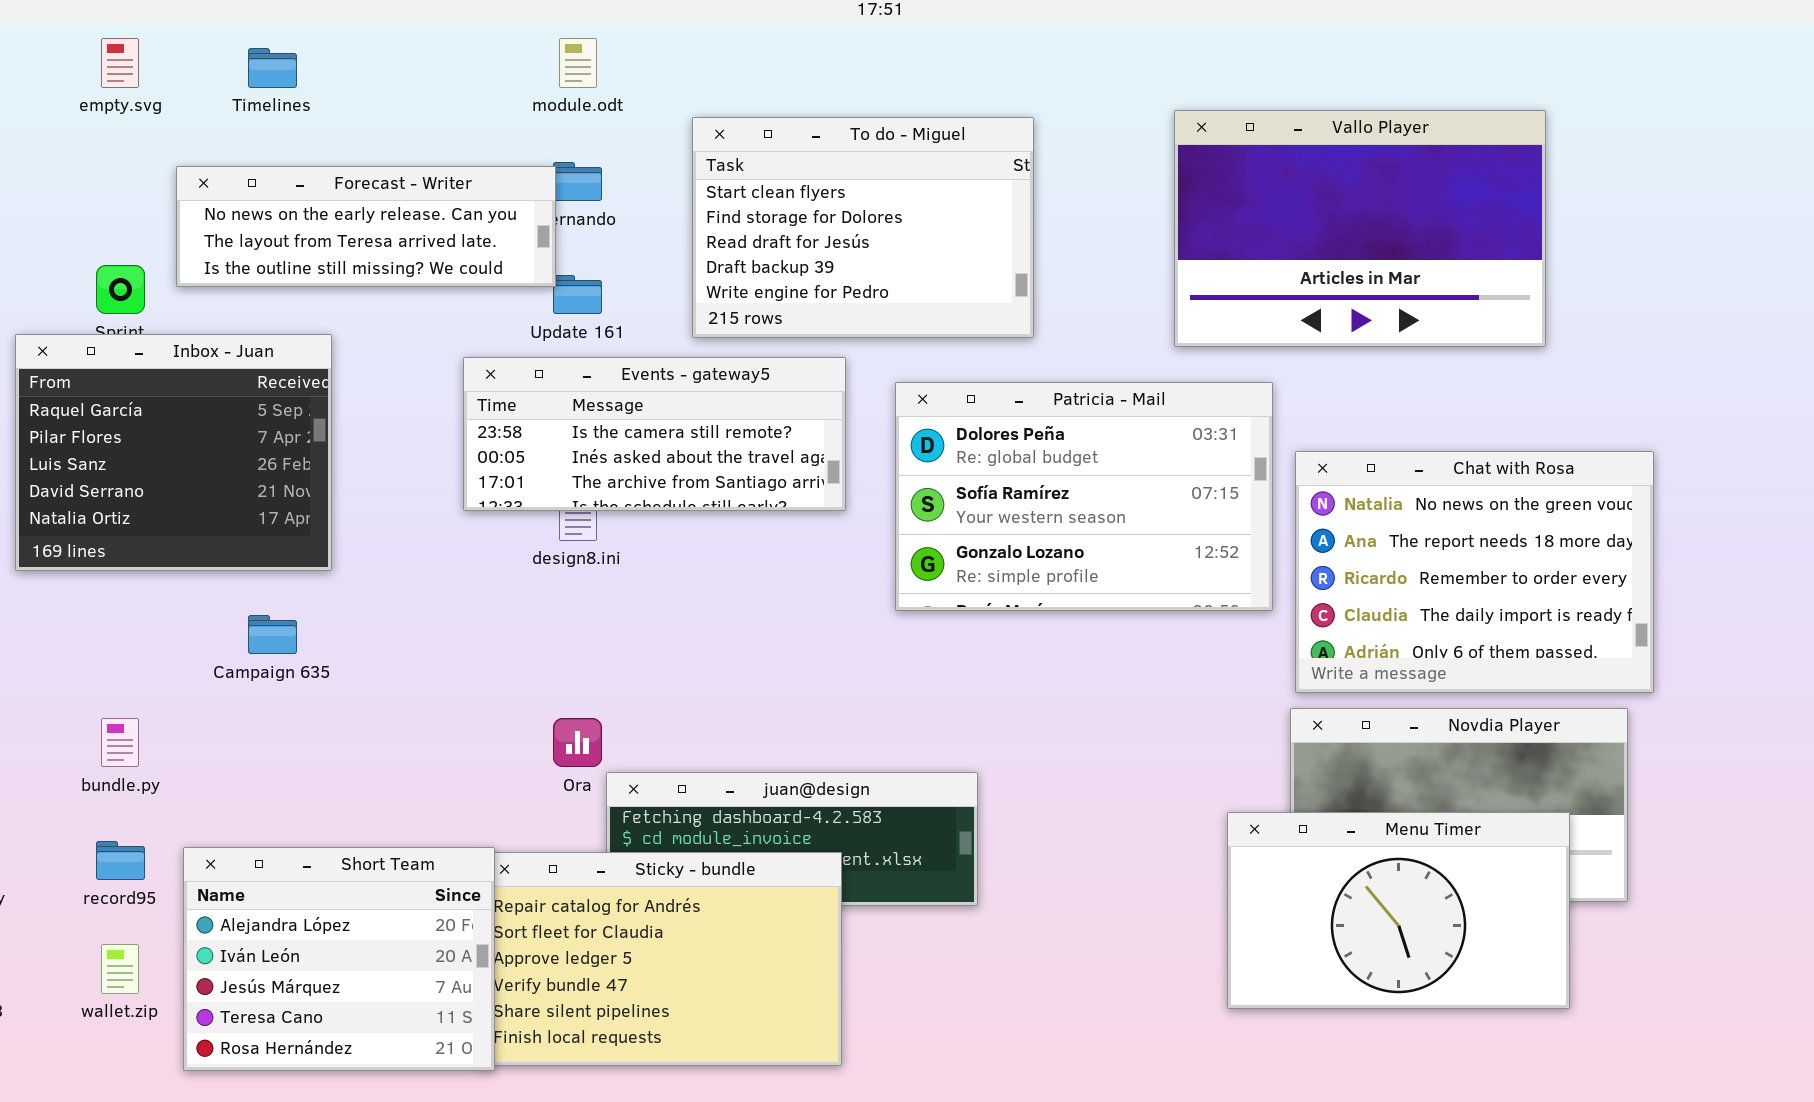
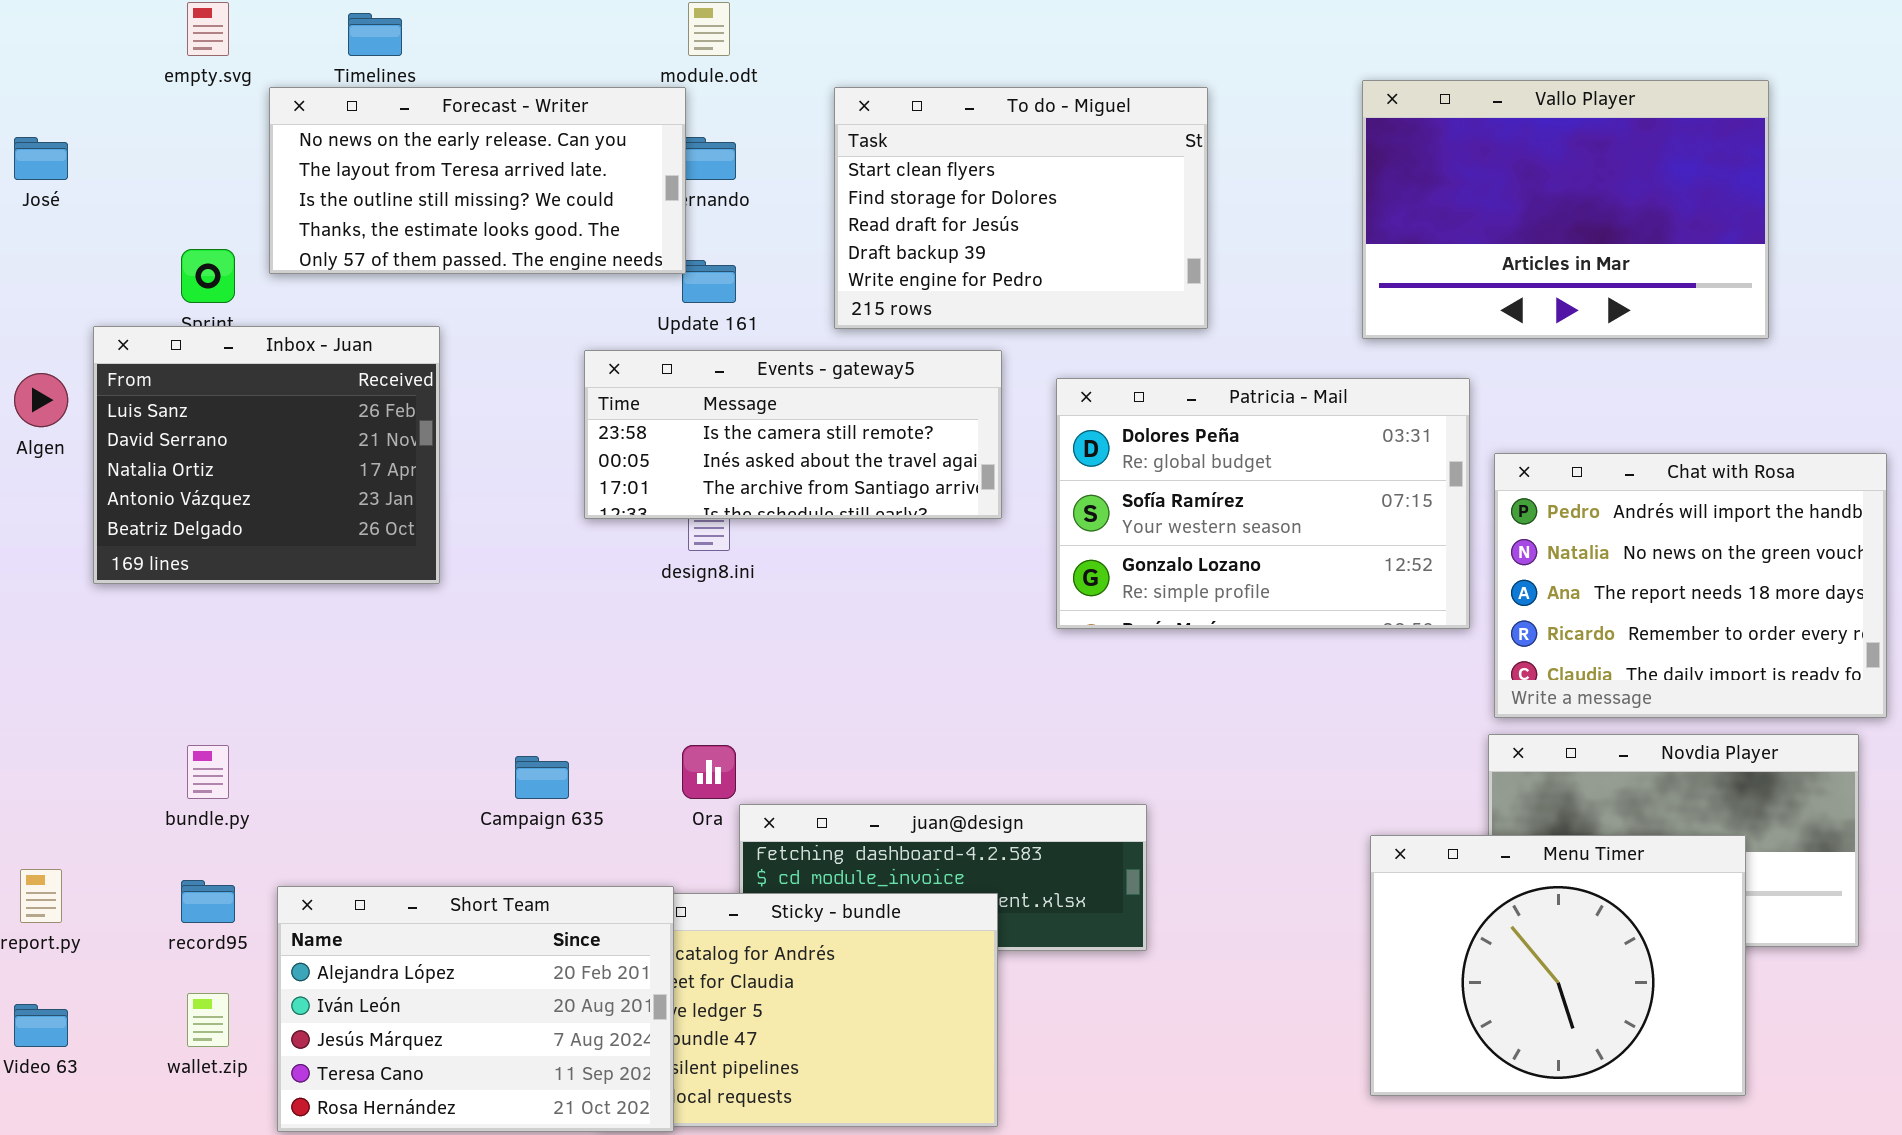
Forecast - Writer: [176,166,556,287] -> [269,87,686,274], resized
Inbox - Juan: [15,334,332,571] -> [93,326,440,584], scrolled down 2 rows
Chat with Rosa: [1295,451,1654,693] -> [1494,453,1887,718], scrolled up 1 row
Campaign 635: [248,615,297,654] -> [515,756,569,799], moved
Menu Timer: [1227,812,1570,1009] -> [1370,835,1746,1096], moved, resized
Short Team: [183,847,495,1071] -> [277,886,674,1132], resized

